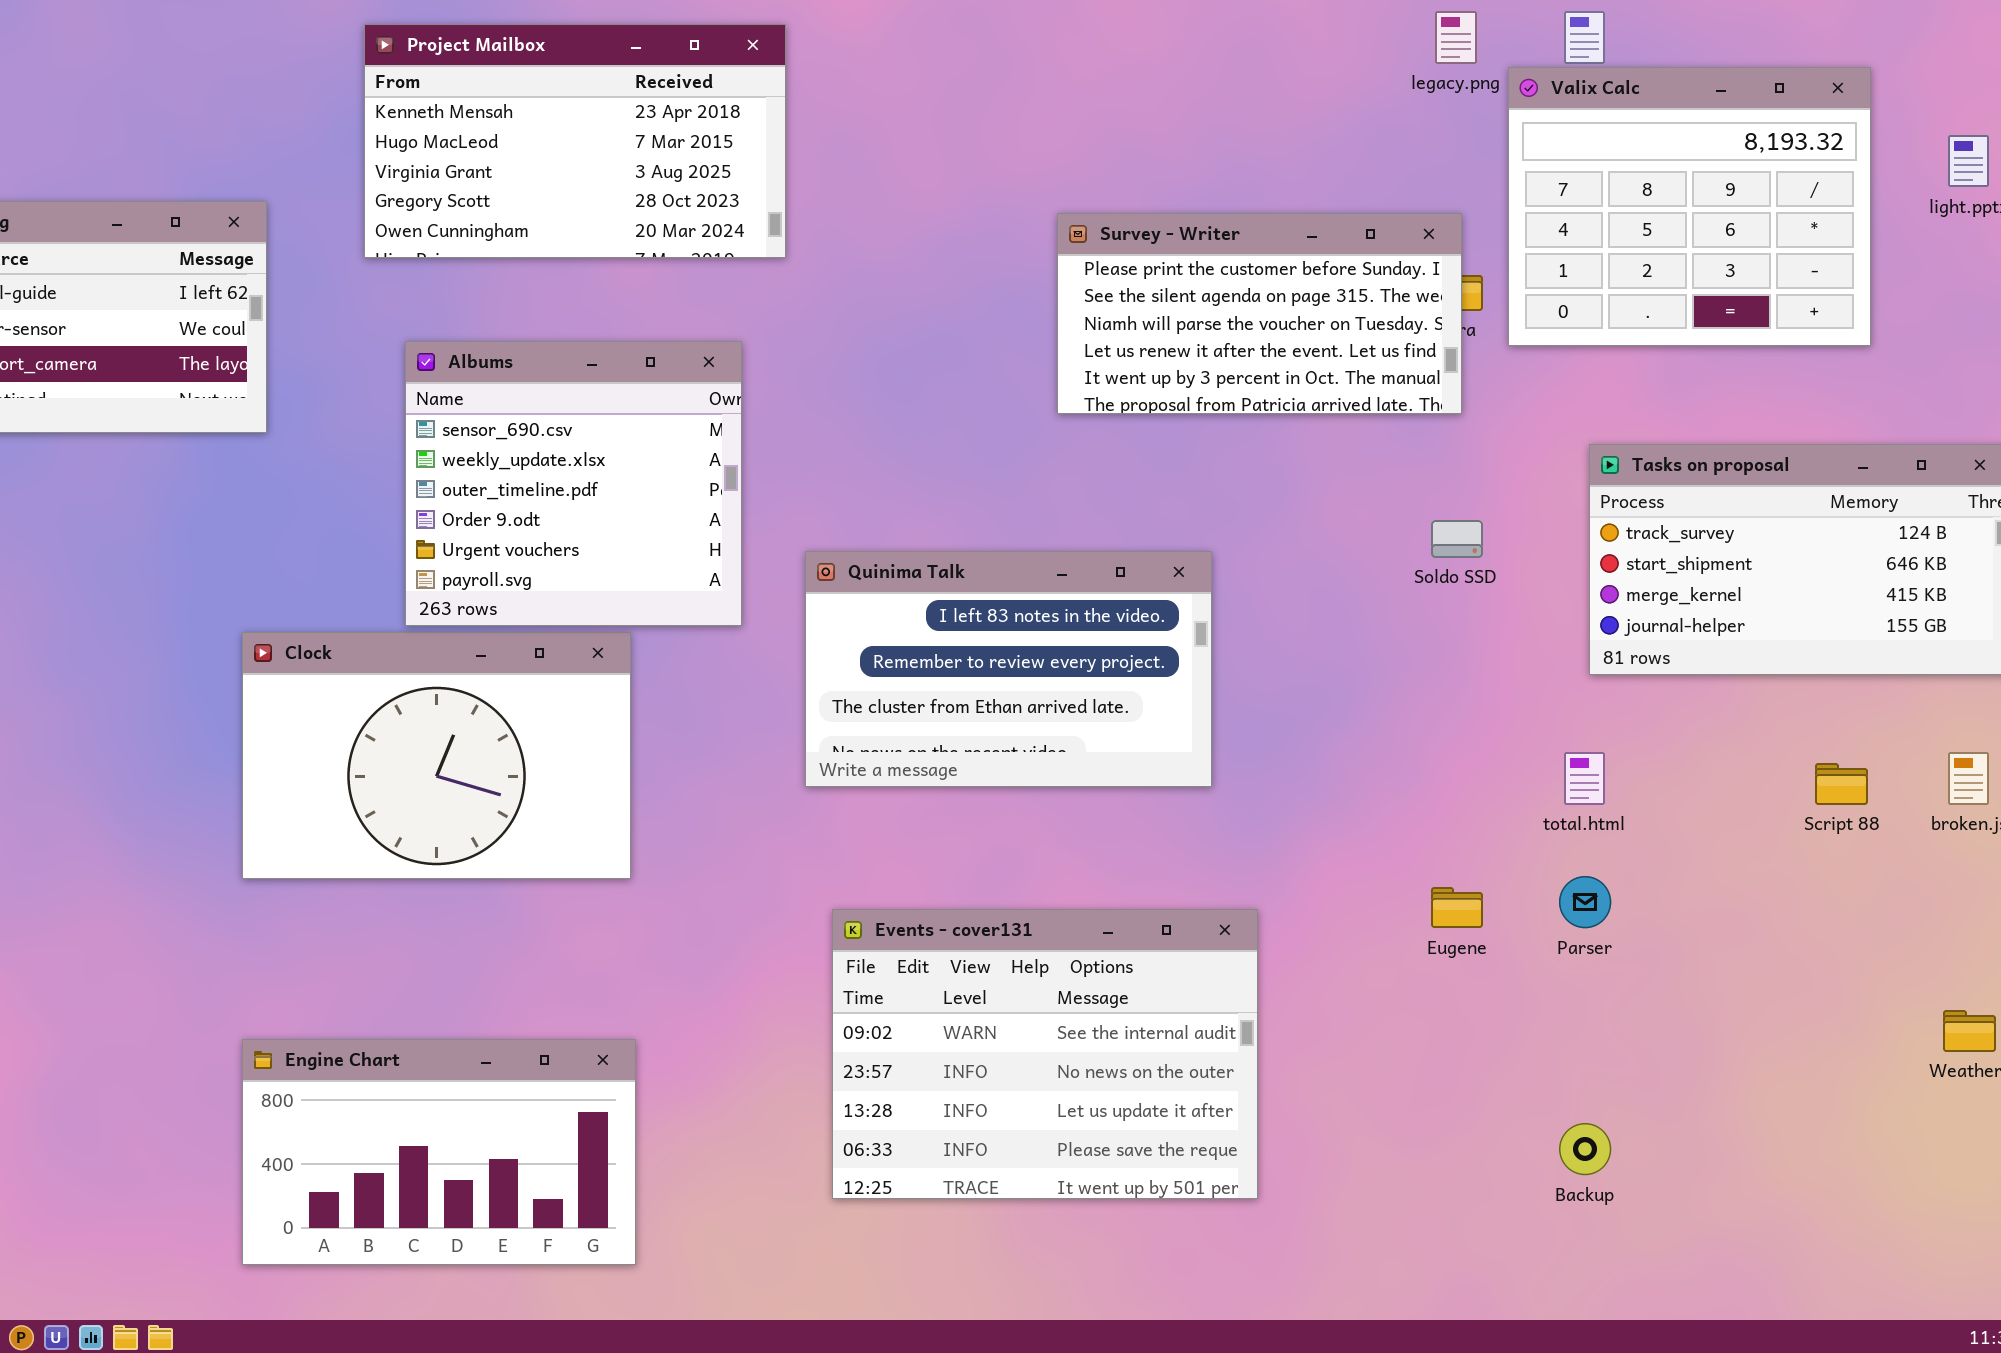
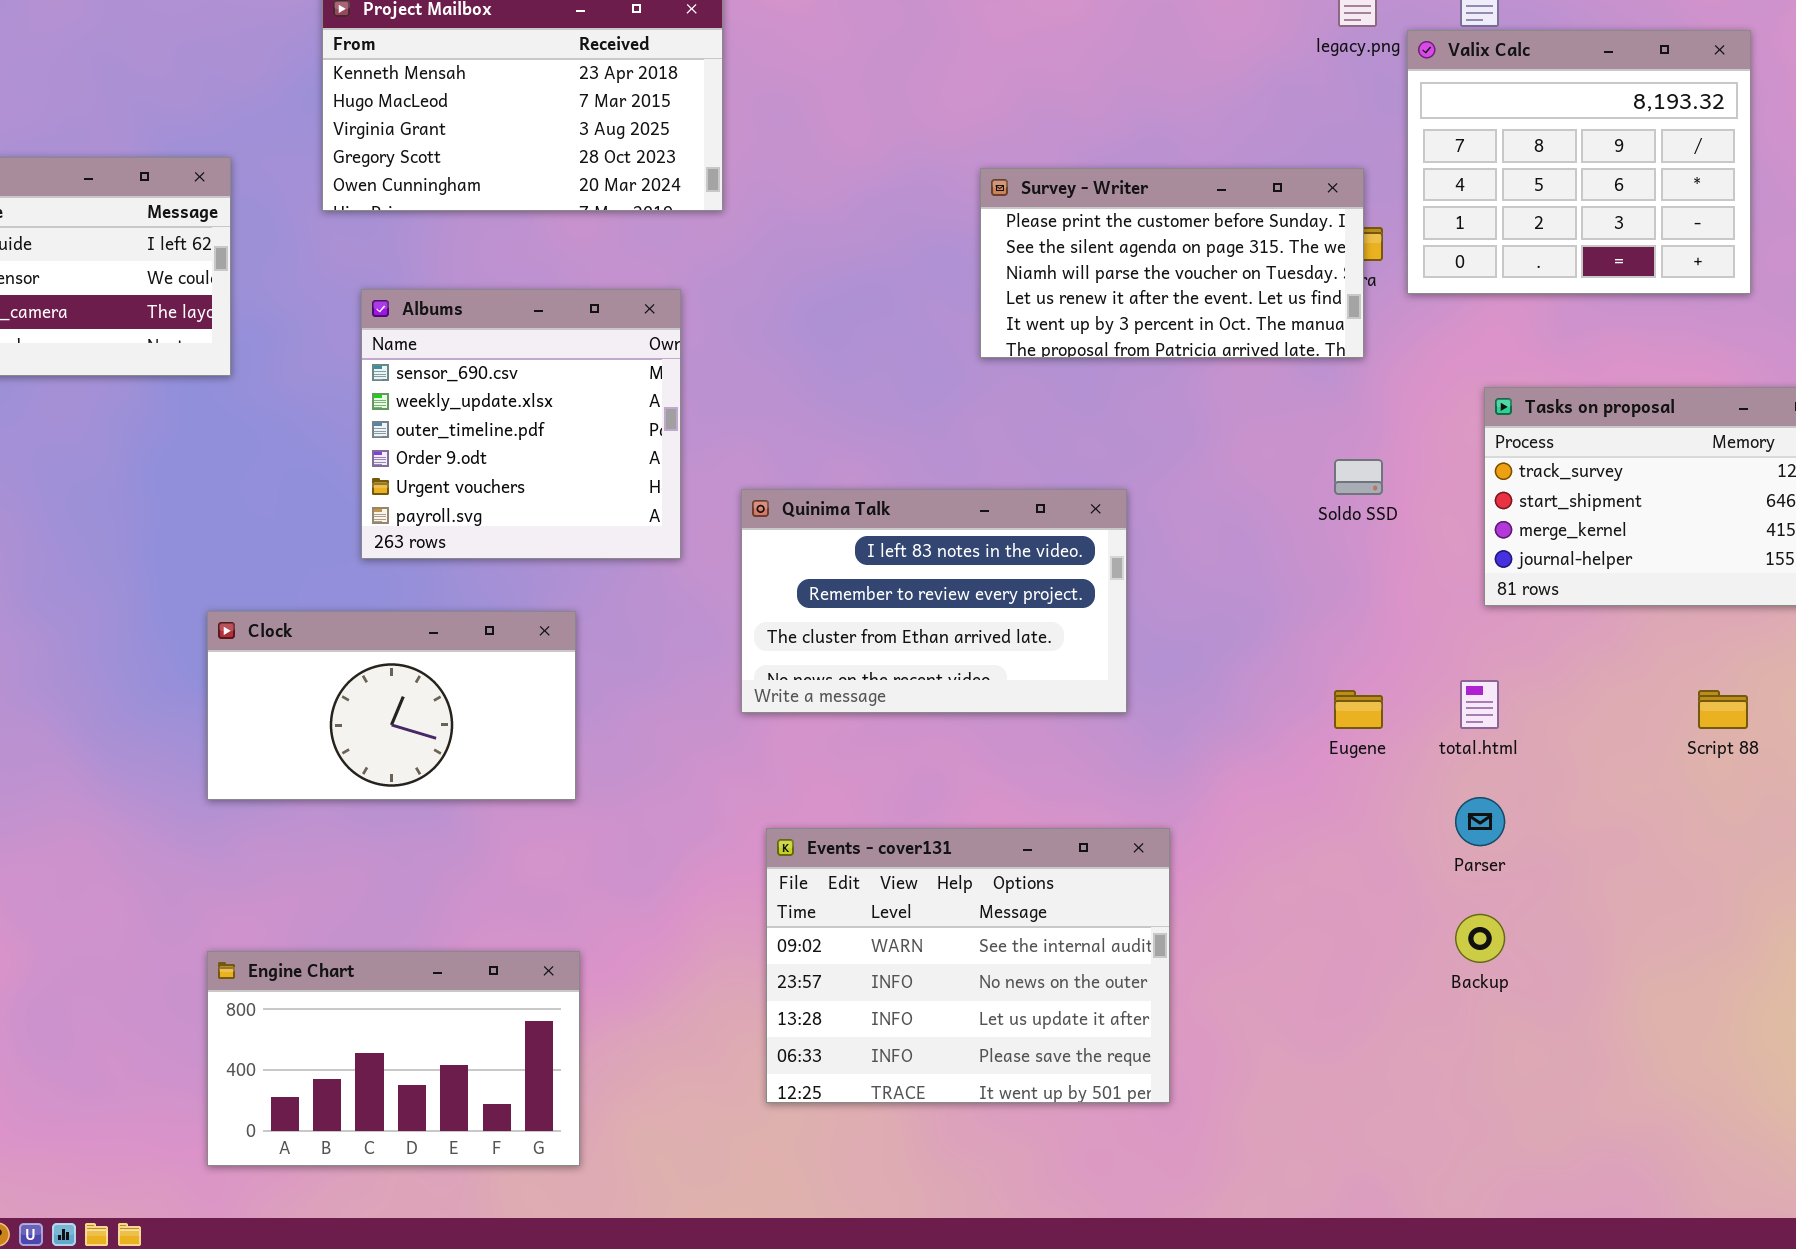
Clock: [242,632,631,879] -> [207,611,576,800], resized
Eugene: [1431,887,1483,928] -> [1334,690,1383,729], moved
Backup: [1559,1123,1611,1175] -> [1455,914,1505,963], moved

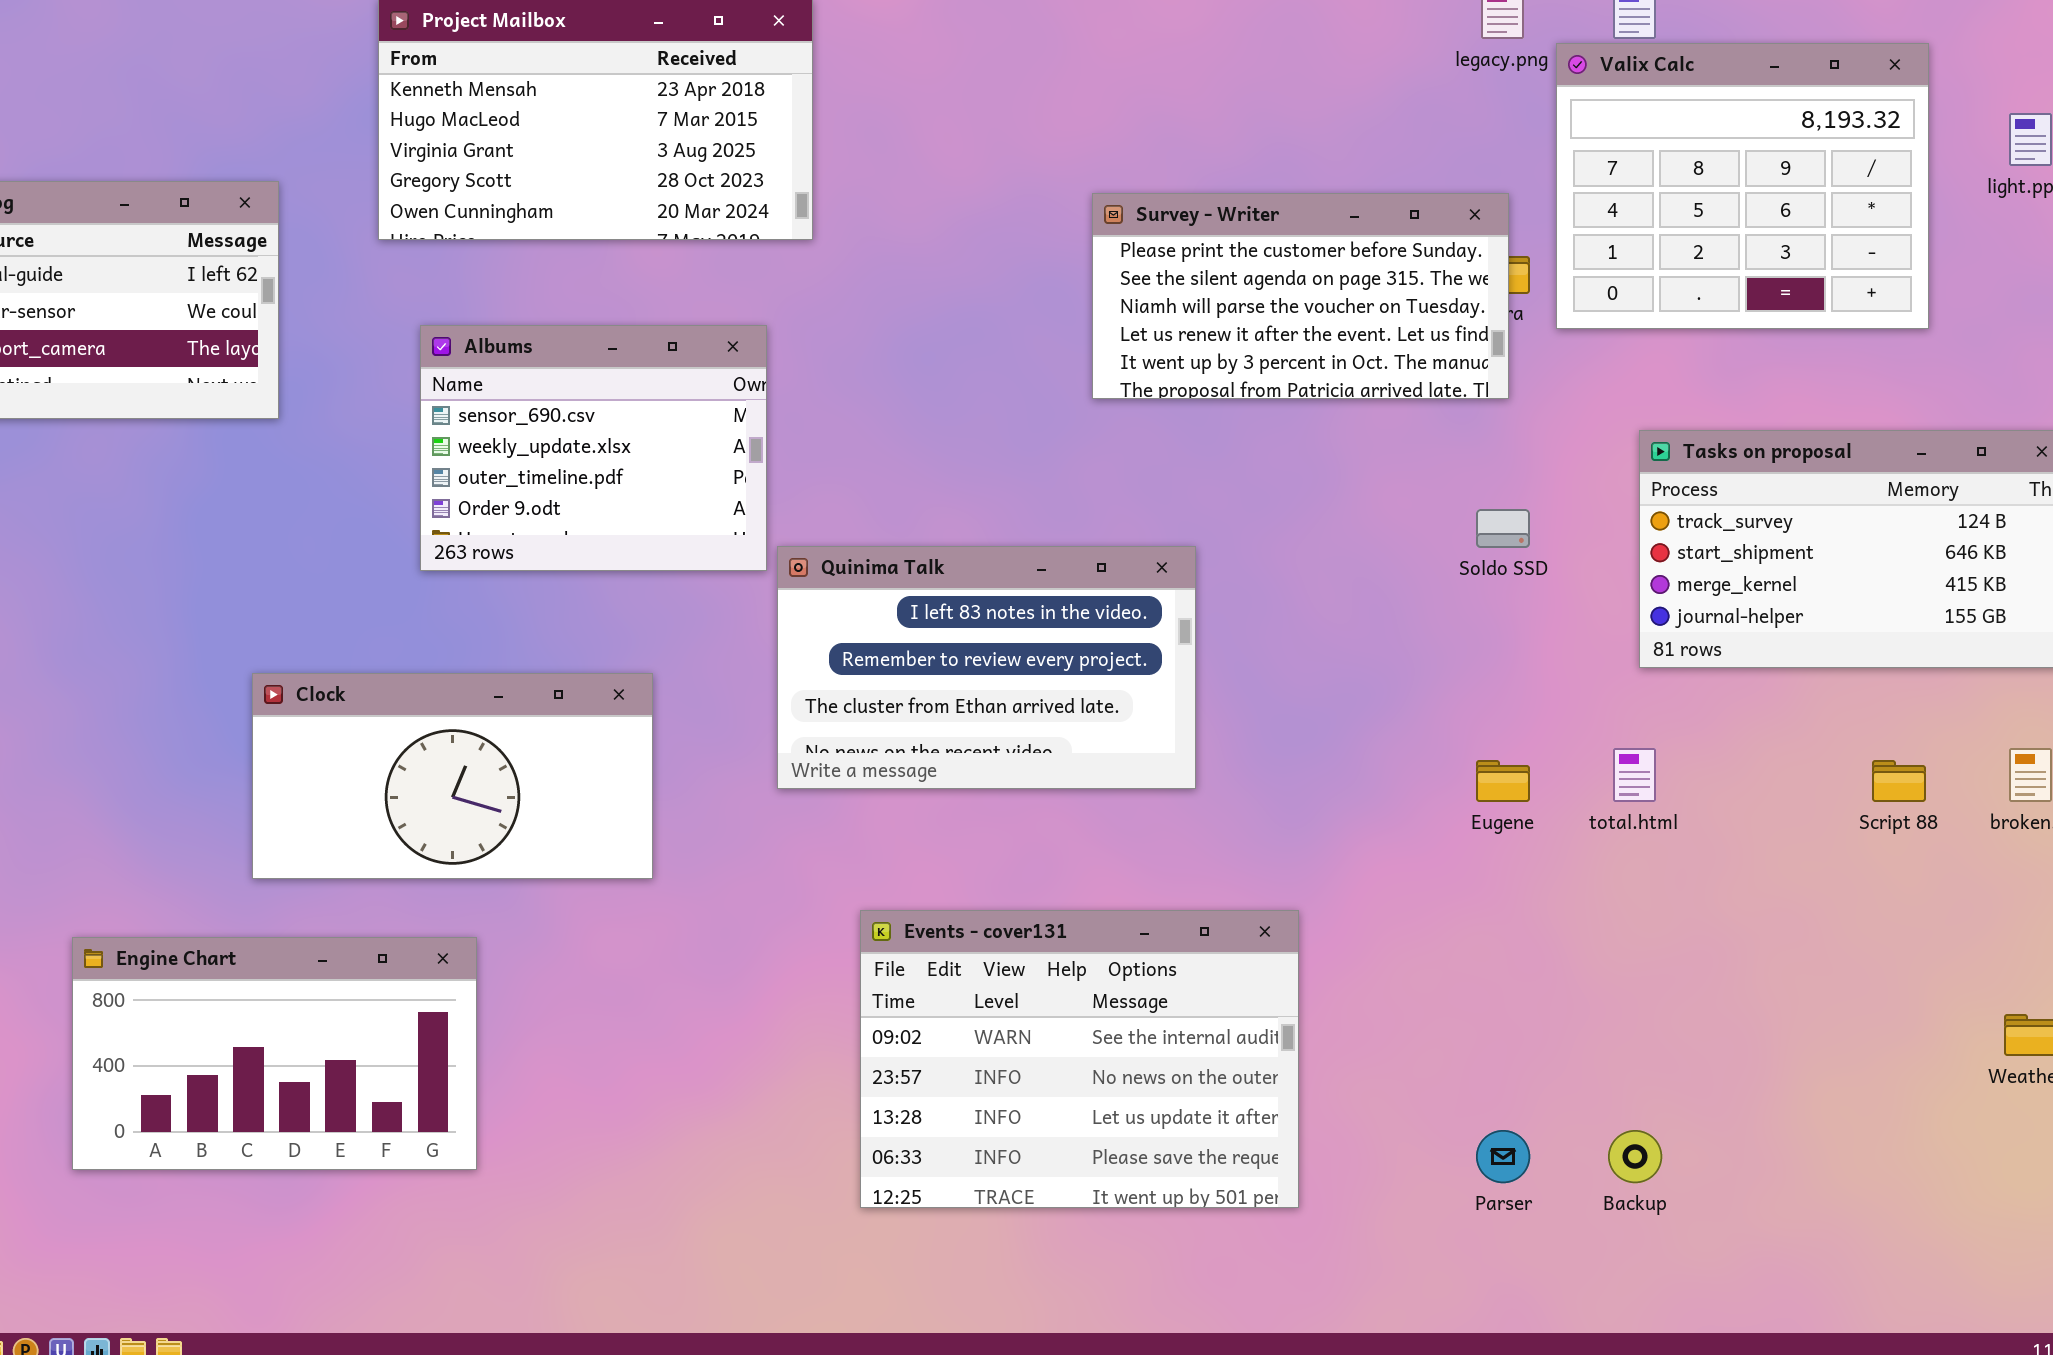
Albums: [361,289,681,559] -> [420,325,767,571], resized
Quinima Talk: [741,489,1127,713] -> [777,546,1196,789], moved
Parser: [1455,797,1505,846] -> [1476,1130,1530,1183], moved
Backup: [1455,914,1505,963] -> [1608,1130,1662,1183], moved
Engine Chart: [207,951,580,1166] -> [72,937,477,1170], moved

